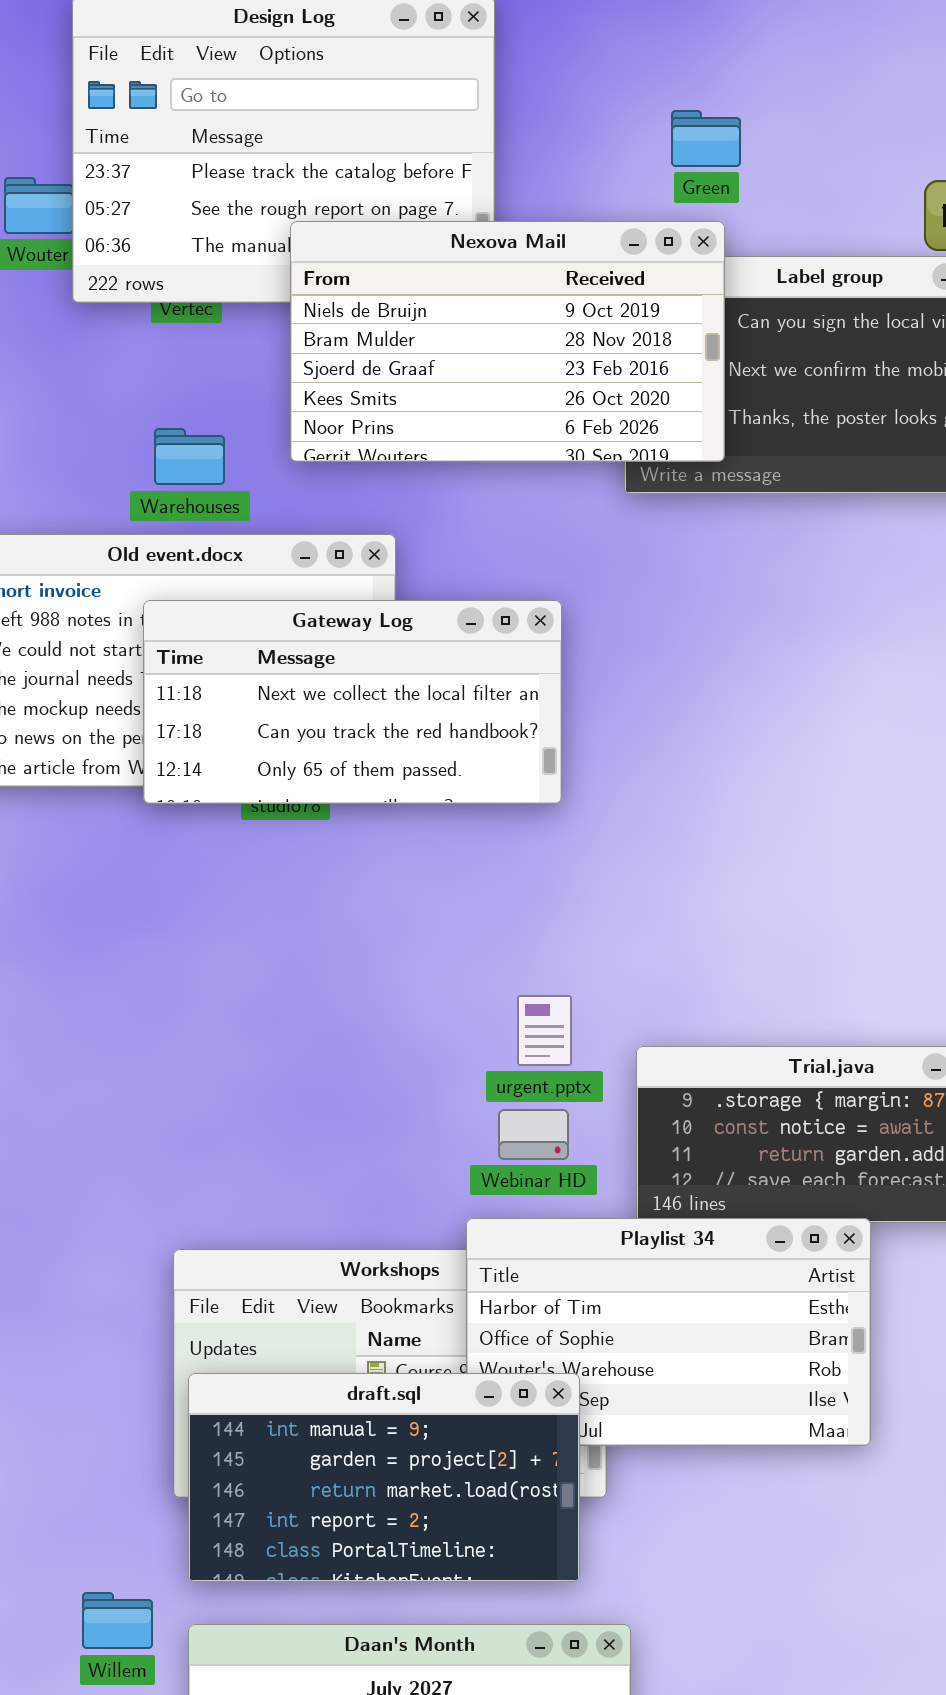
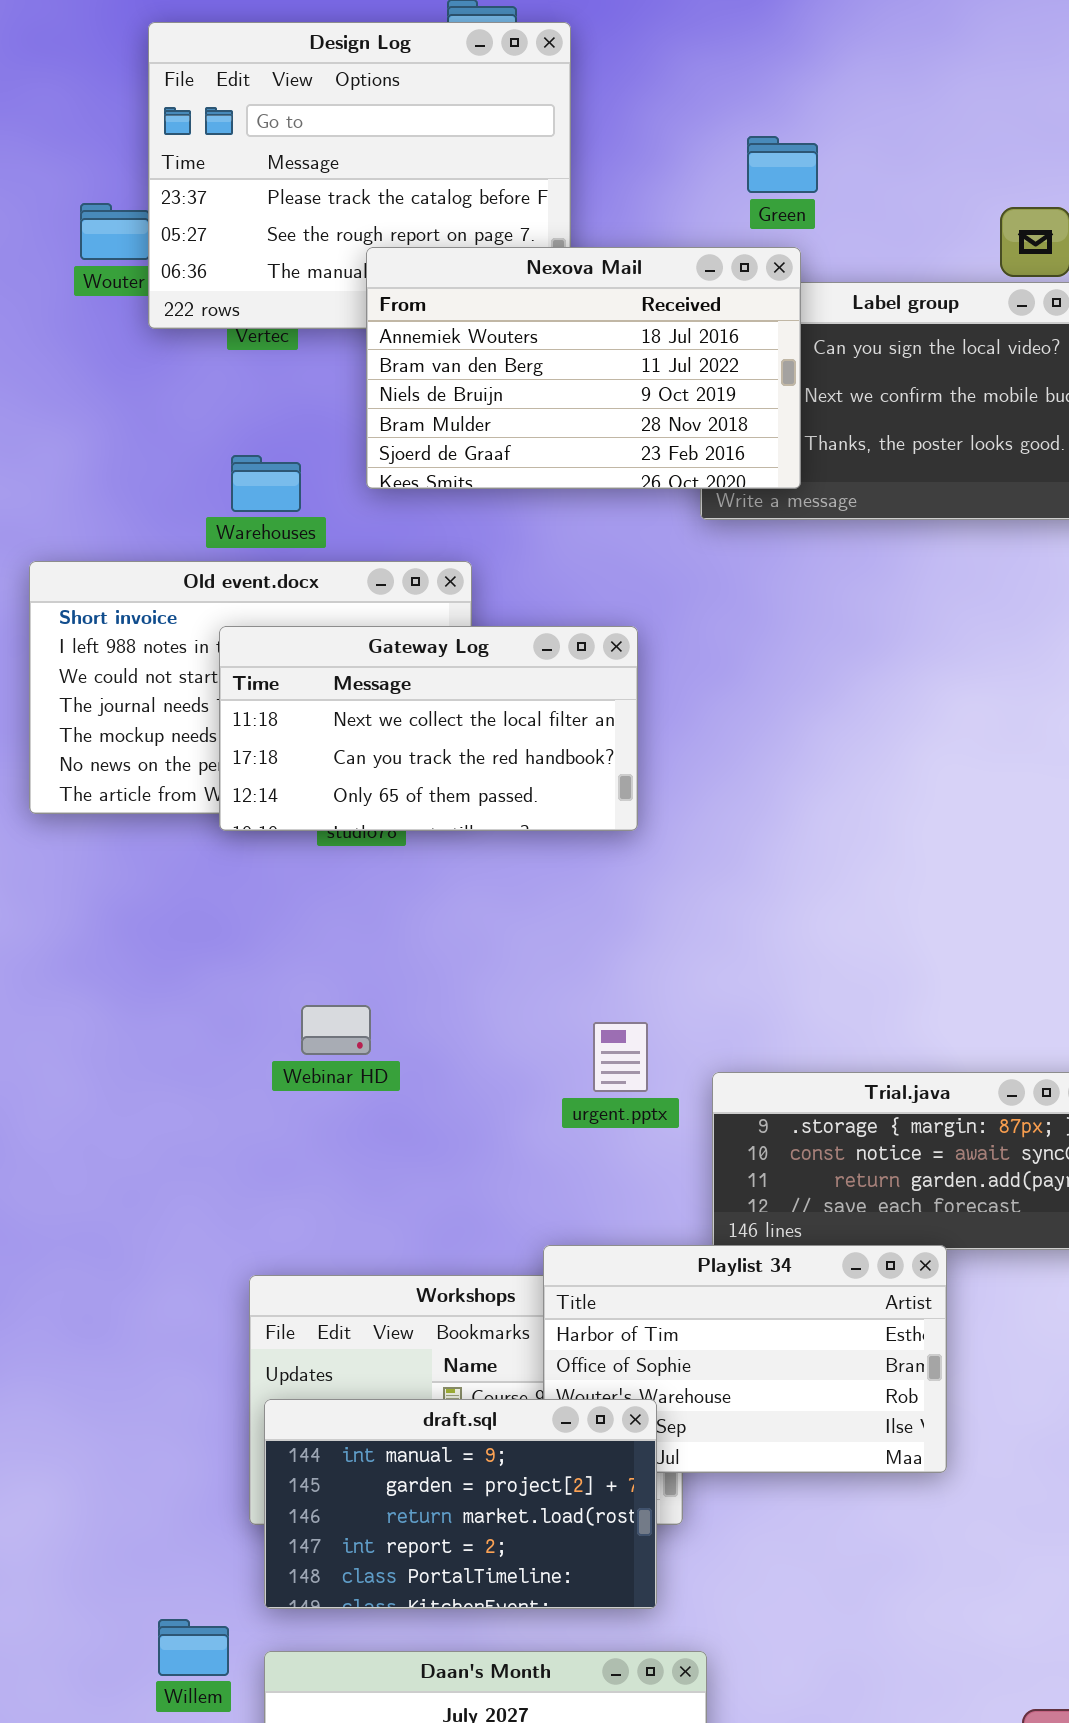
Nexova Mail: [290,221,725,462] -> [366,247,801,489], scrolled up 2 rows
Webinar HD: [498,1109,569,1160] -> [301,1005,371,1055], moved

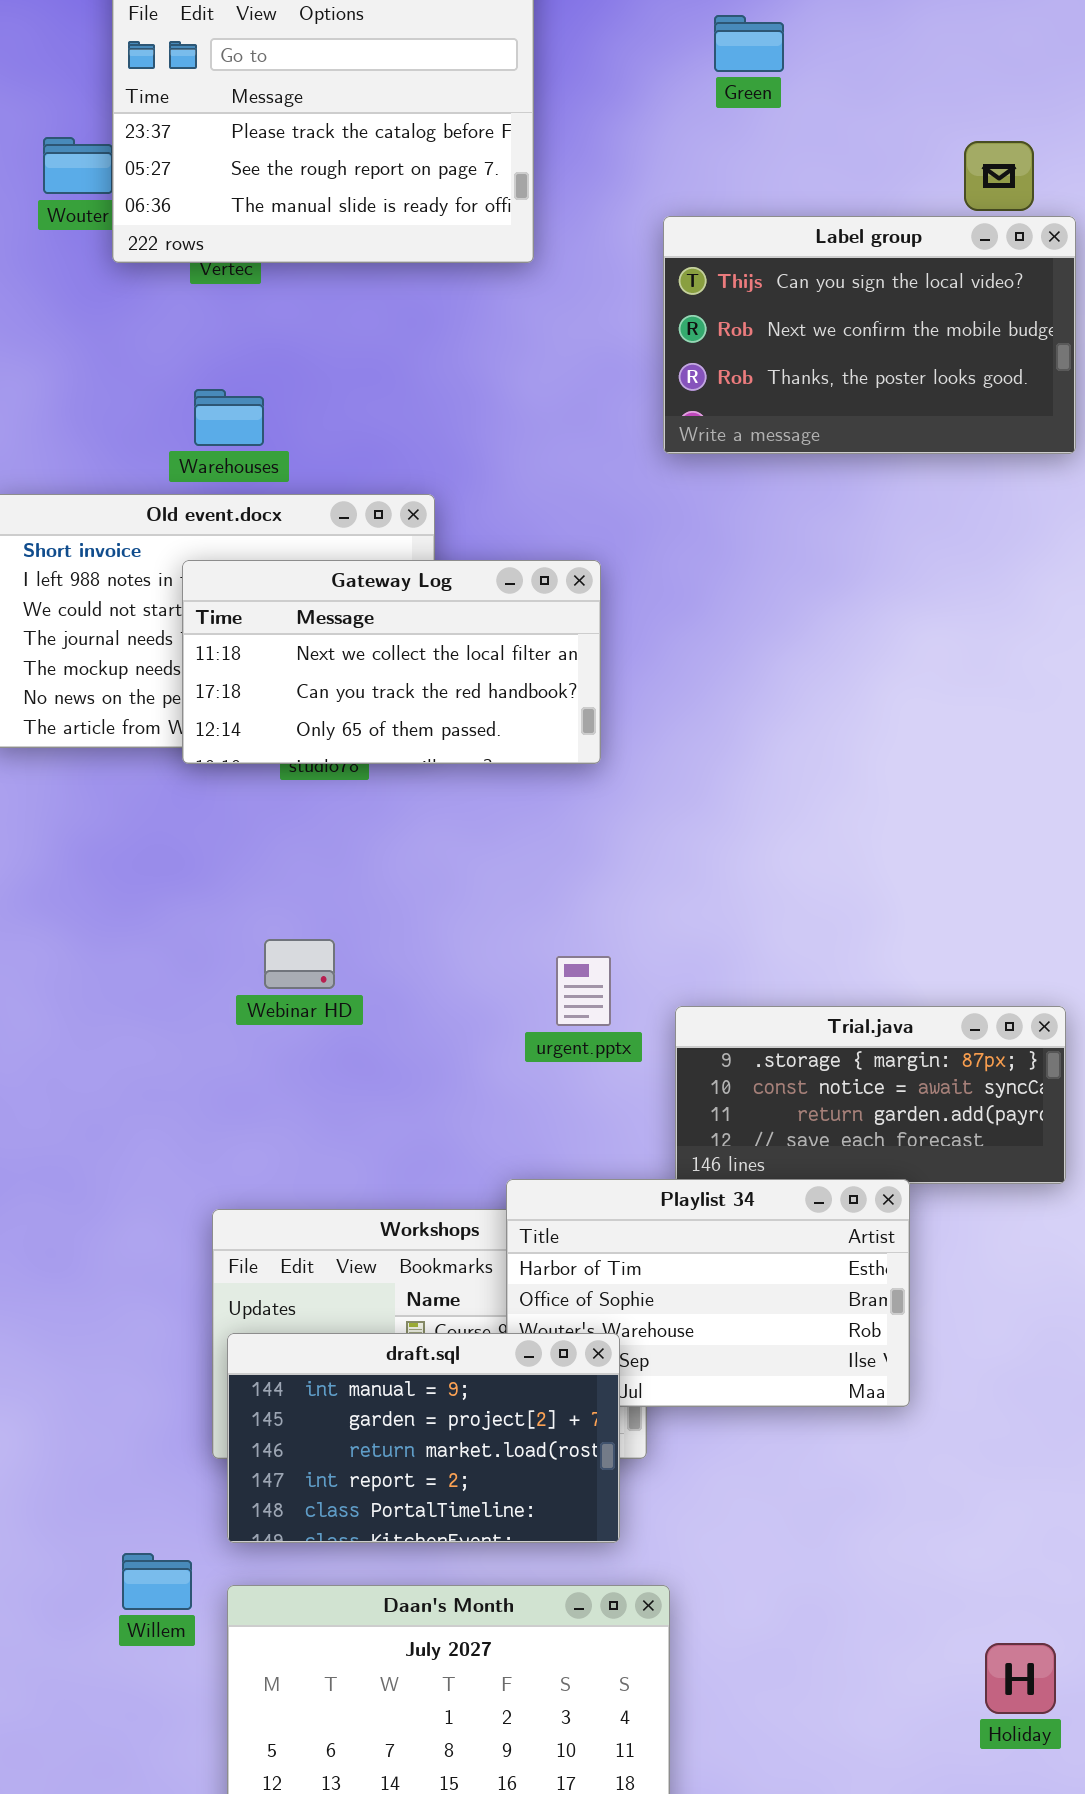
Green: [747,136,818,193] -> [714,15,784,72], moved
Nexova Mail: [366,247,801,489] -> none, closed

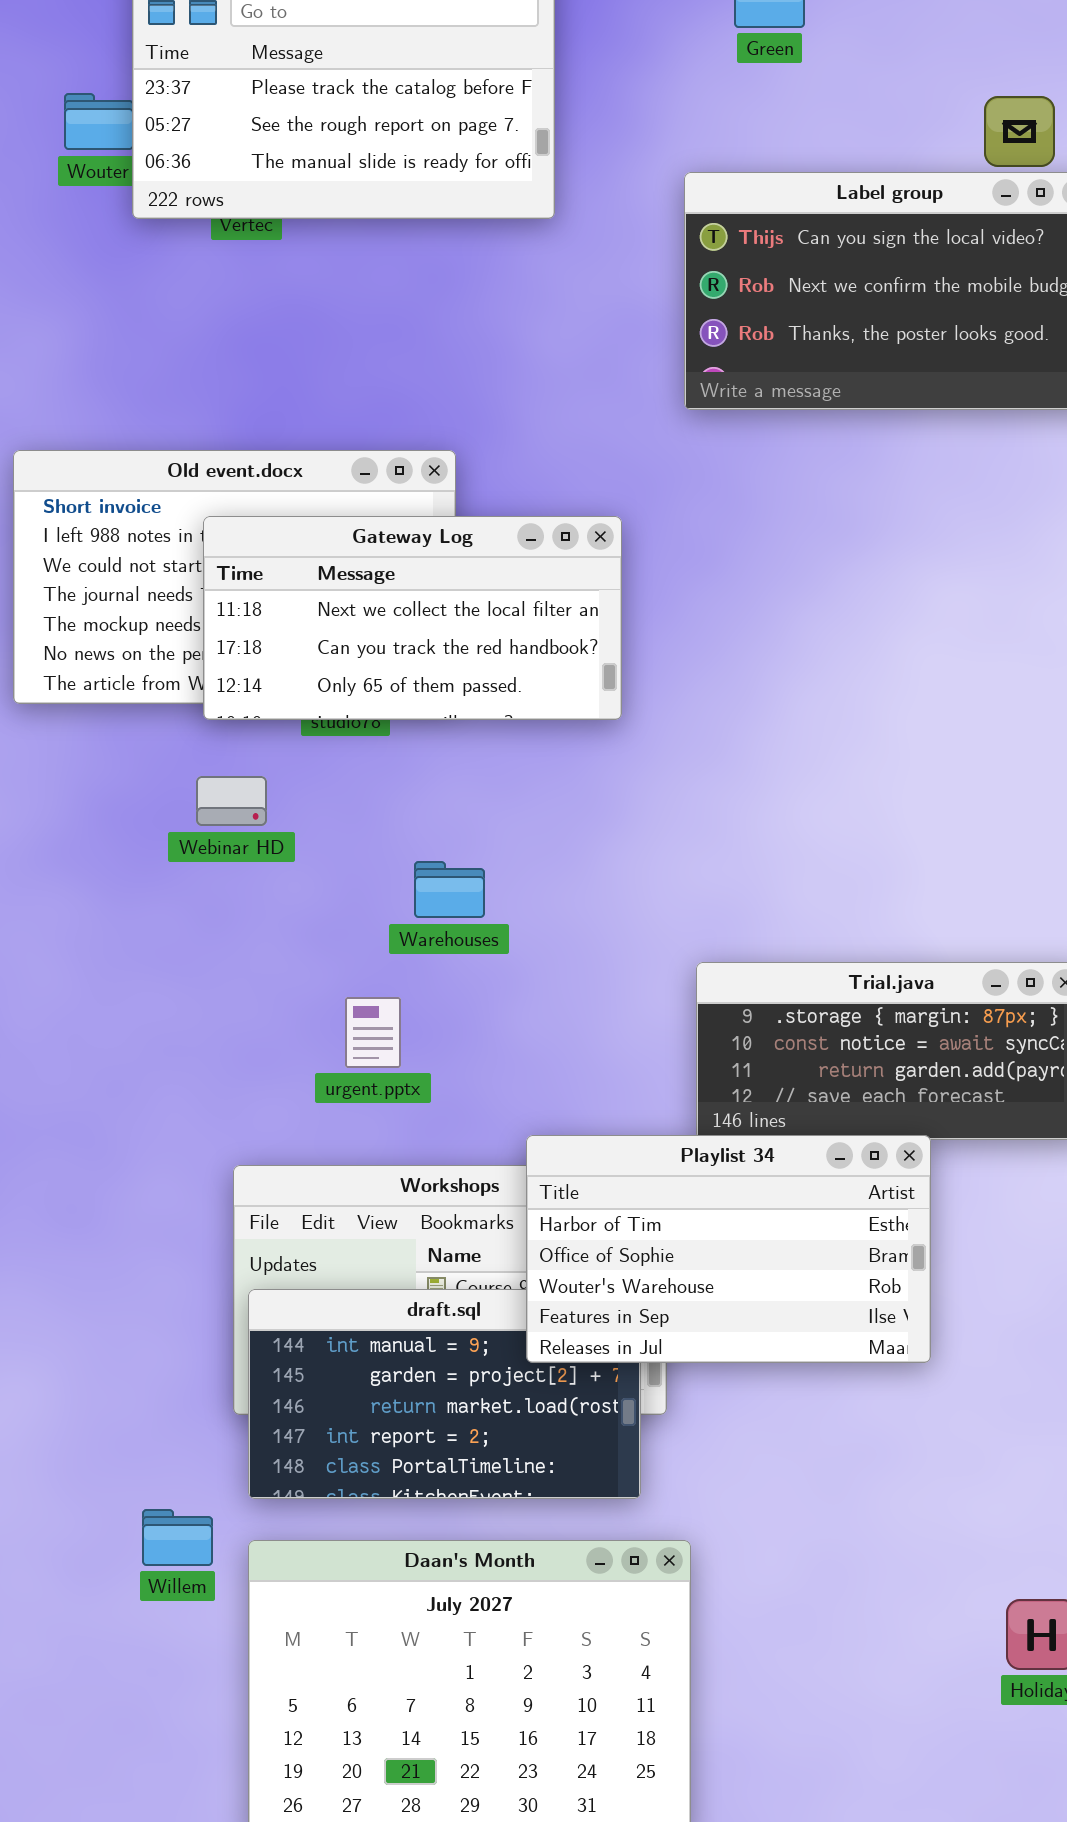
Warehouses: [194,389,264,446] -> [414,861,485,918], moved
Webinar HD: [264,939,335,989] -> [196,776,267,826], moved
urgent.pptx: [556,956,611,1026] -> [345,997,401,1068], moved
Playlist 34: [506,1179,910,1407] -> [526,1135,931,1363], raised

